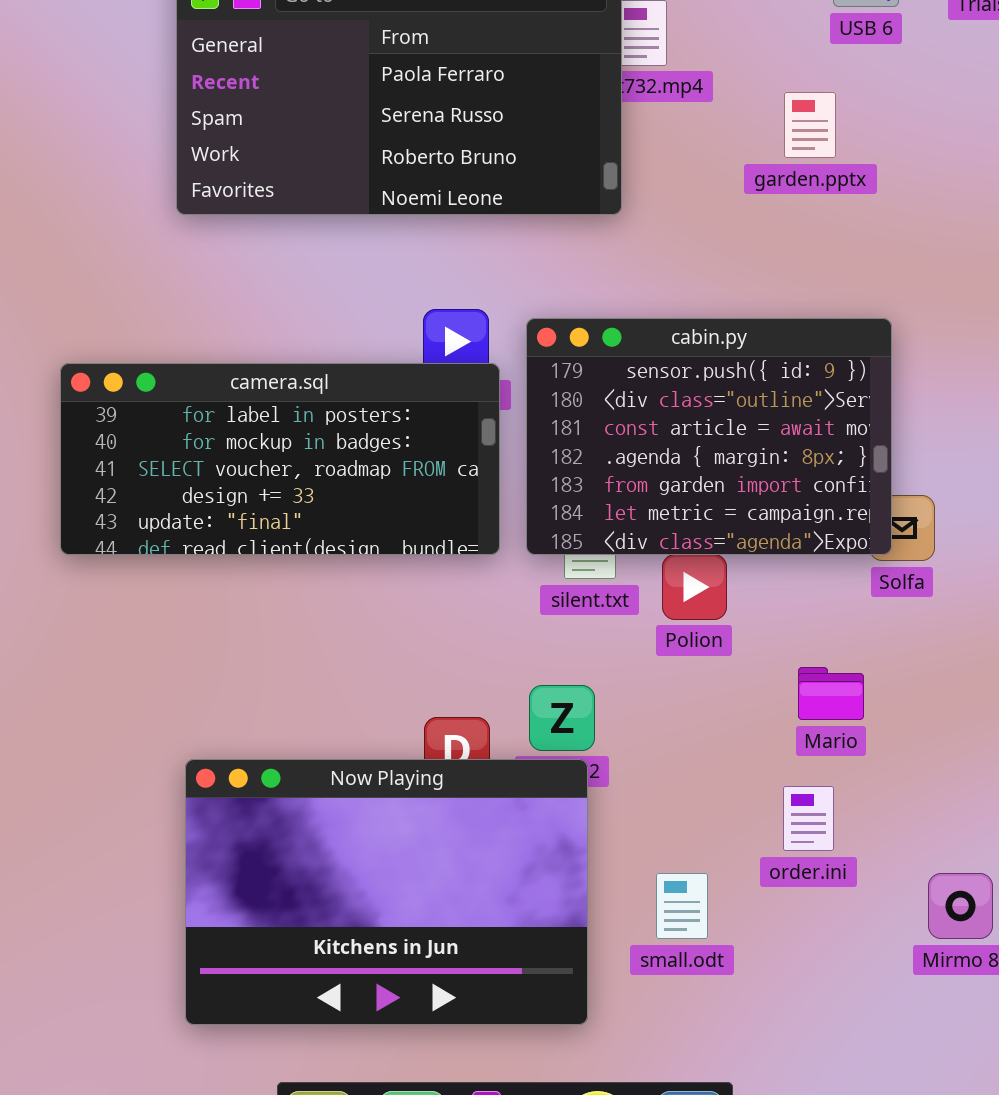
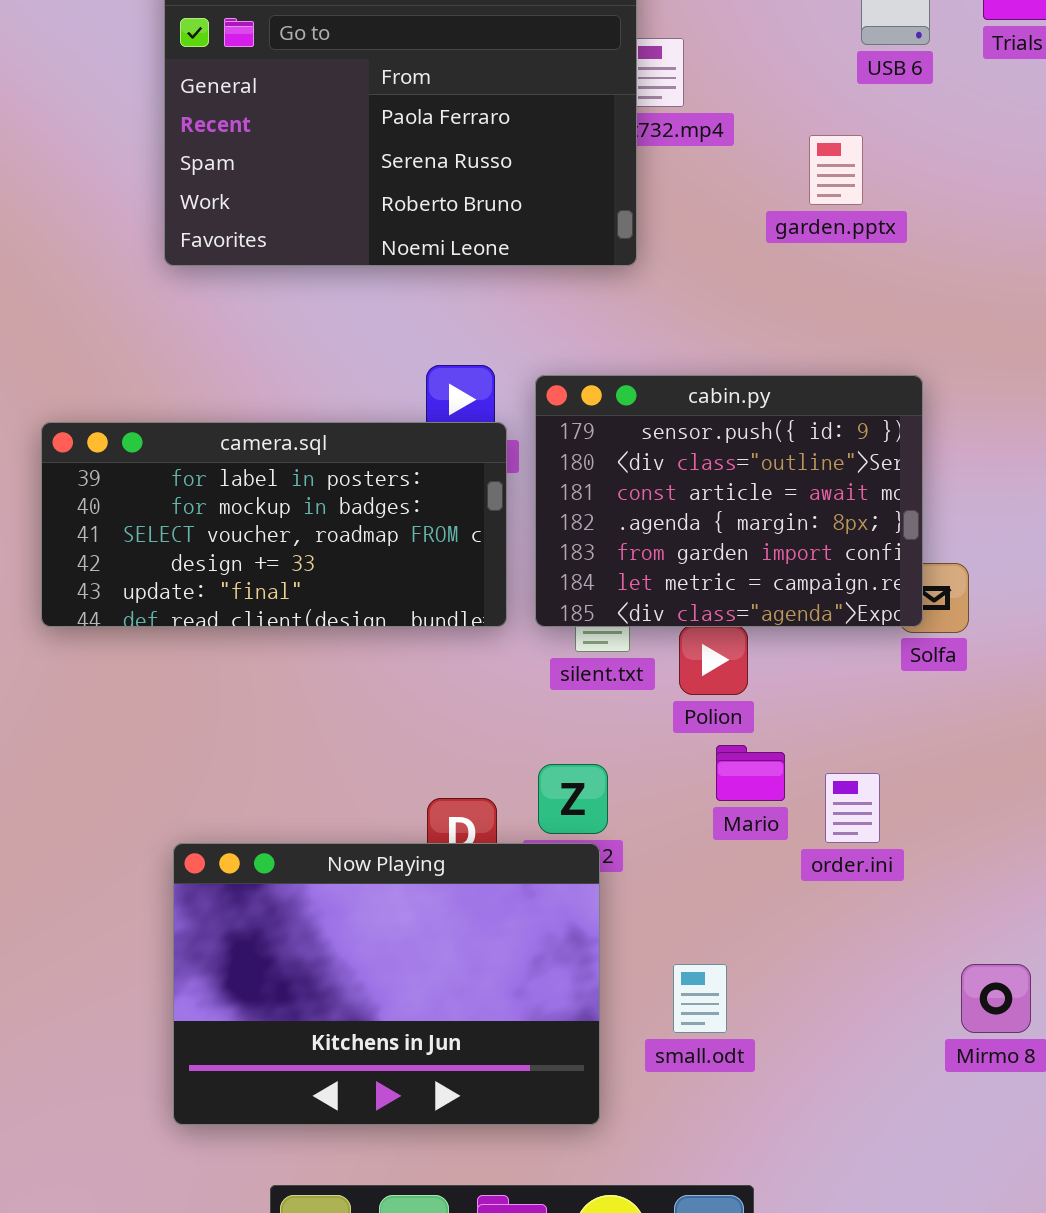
Mario: [798,667,864,720] -> [716,745,785,801], moved
order.ini: [783,786,834,851] -> [825,773,880,843], moved

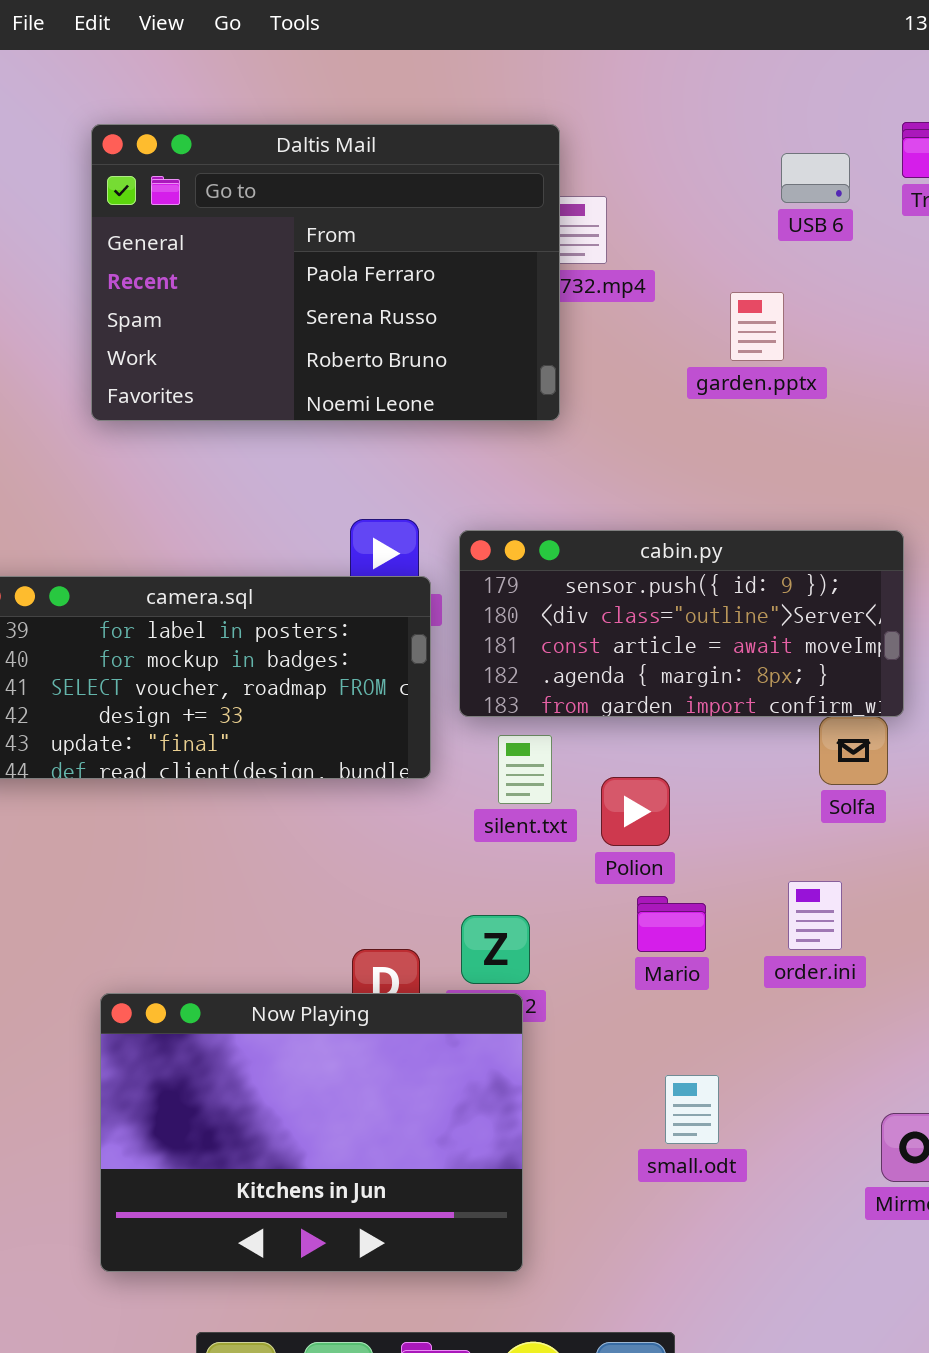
cabin.py: [535,375,923,627] -> [459,530,904,717], resized
order.ini: [825,773,880,843] -> [788,881,842,950], moved
small.odt: [673,964,727,1033] -> [665,1075,719,1144], moved

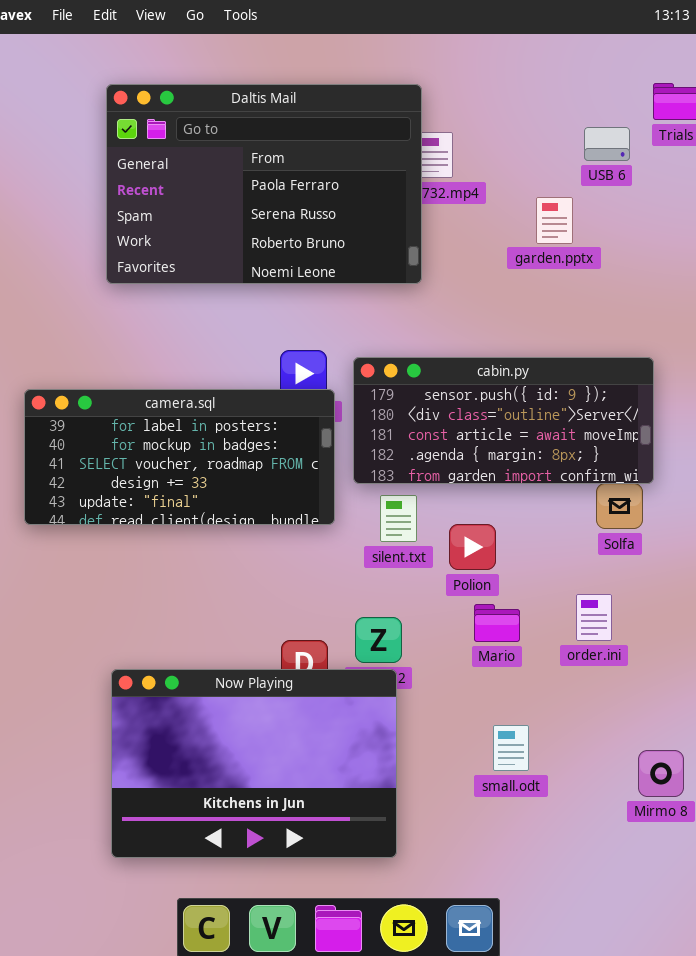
USB 6: [781,153,850,203] -> [584,127,630,161], moved

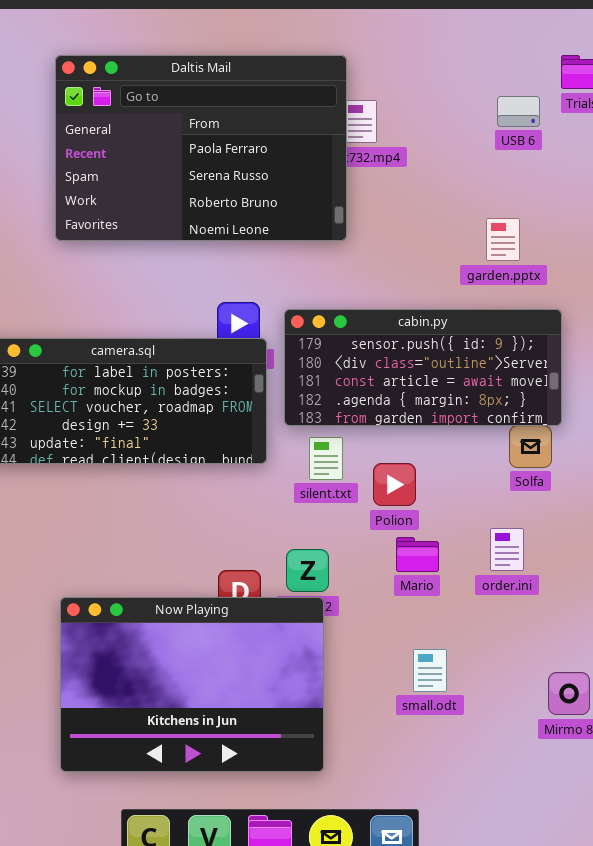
garden.pptx: [536,197,573,244] -> [486,218,520,261], moved

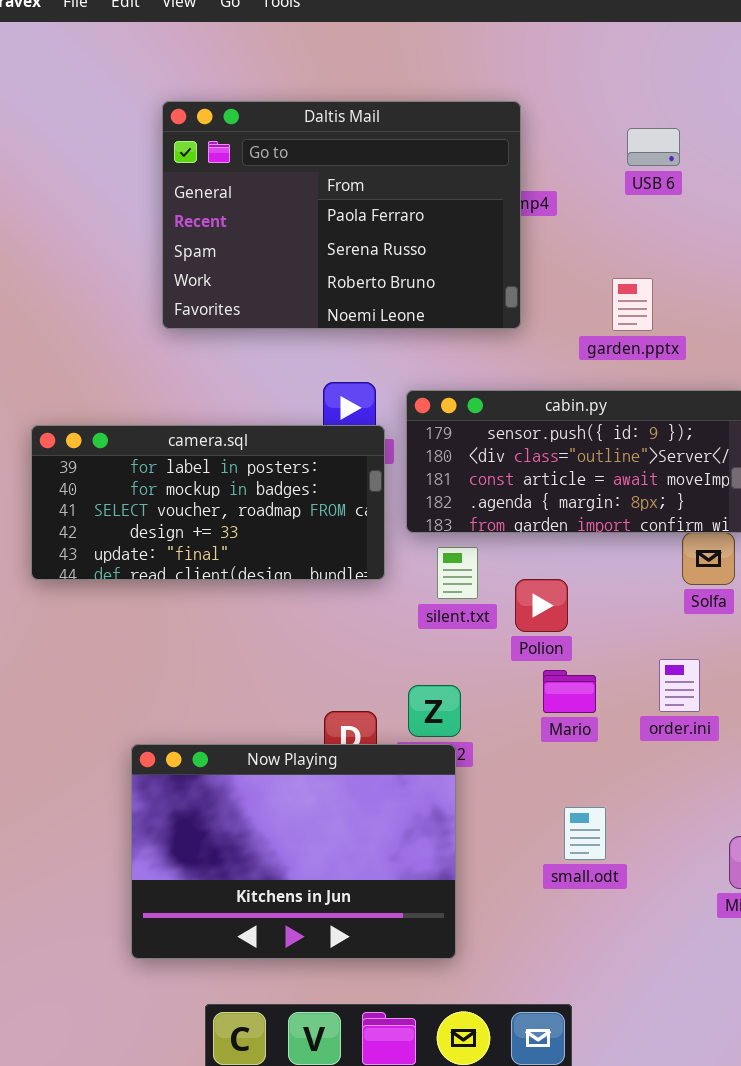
Daltis Mail: [55,55,347,241] -> [162,101,521,329], moved
USB 6: [497,96,540,127] -> [627,128,680,166], moved
garden.pptx: [486,218,520,261] -> [612,278,653,331], moved

